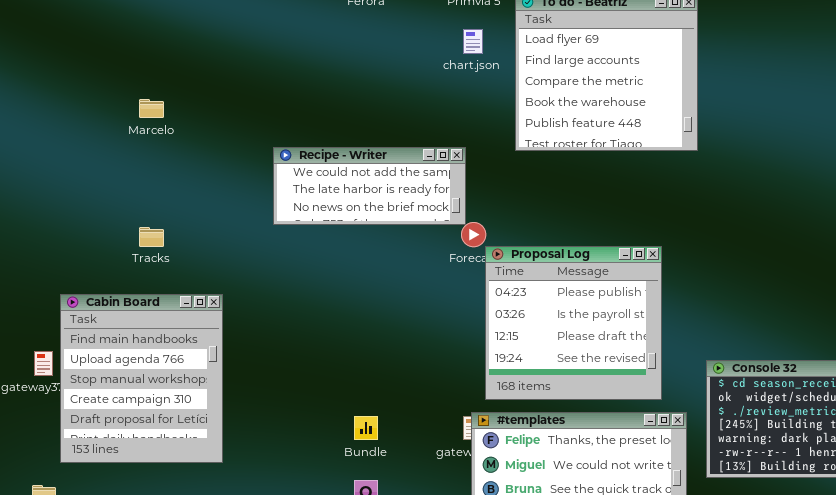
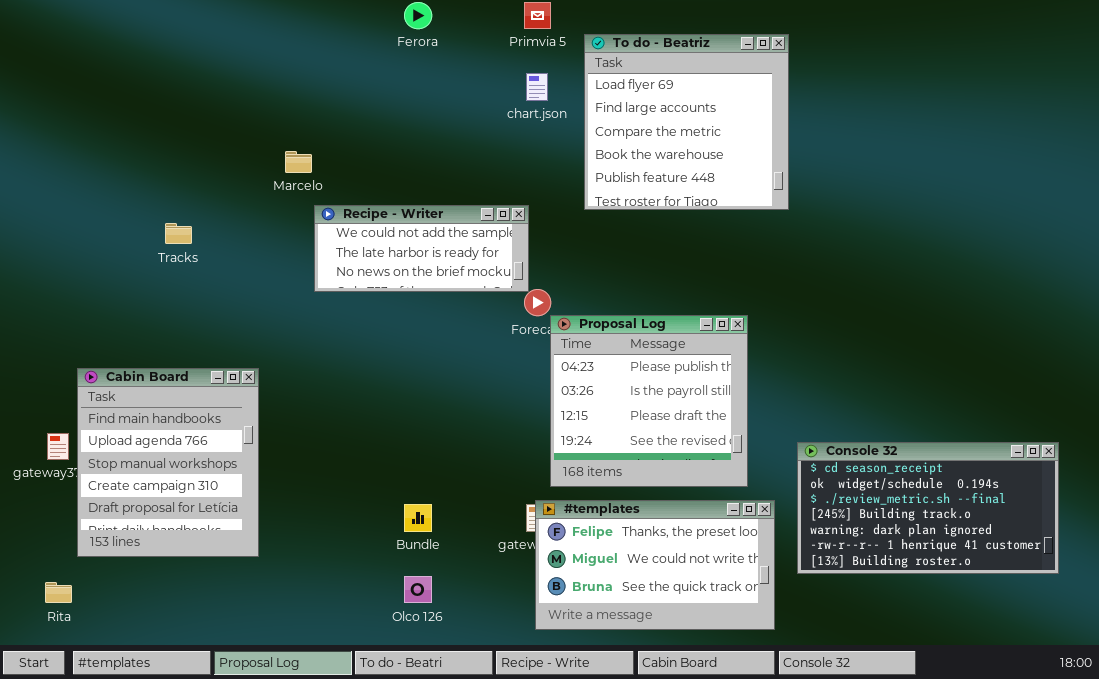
Marcelo: [139,99,164,118] -> [285,151,312,173], moved
Tracks: [139,227,164,247] -> [165,223,192,244], moved

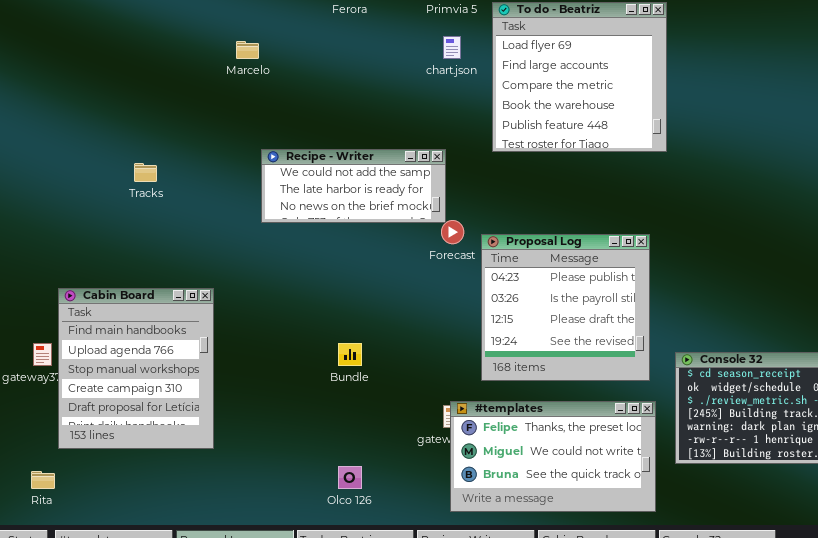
Marcelo: [285,151,312,173] -> [236,41,259,59], moved
Proposal Log: [550,315,748,487] -> [481,234,650,381], moved
Bundle: [404,504,432,532] -> [338,343,362,366], moved

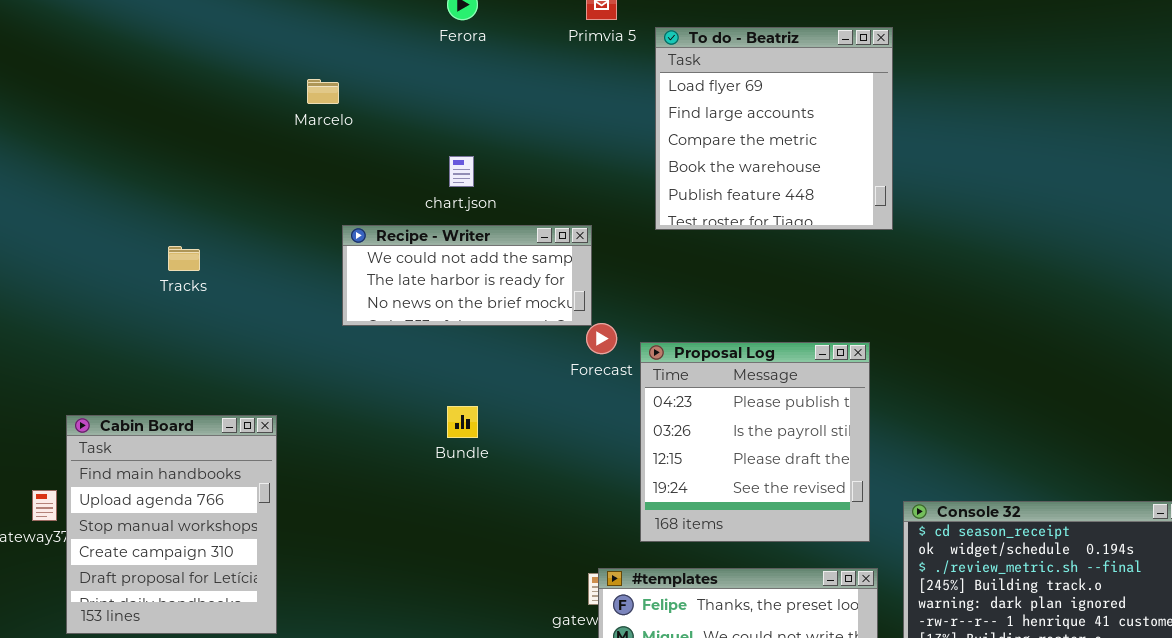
chart.json: [443,36,461,59] -> [449,156,474,187], moved
Bundle: [338,343,362,366] -> [447,406,478,438], moved

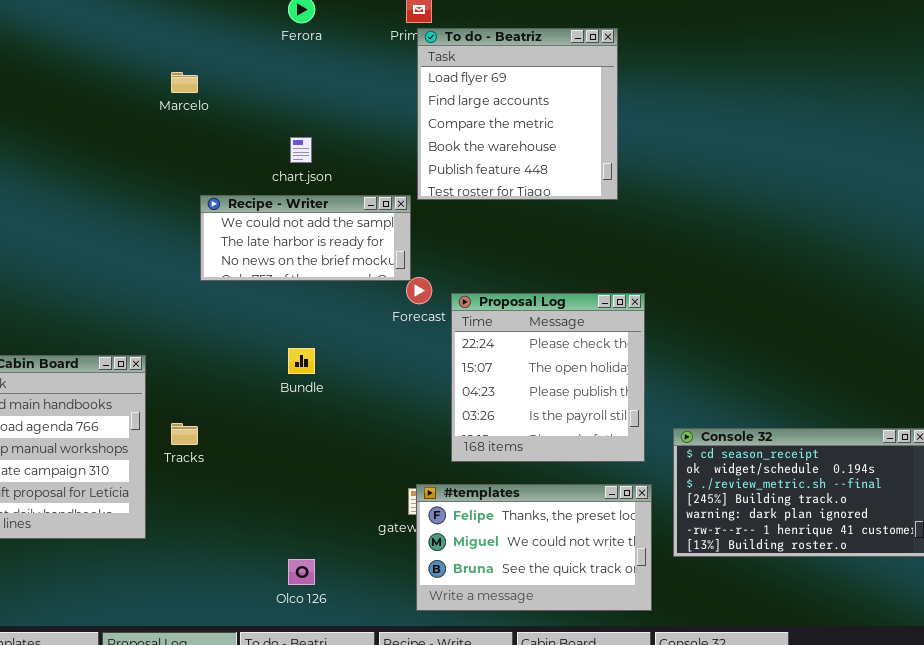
To do - Beatriz: [655,27,893,230] -> [417,28,618,200], moved
Tracks: [168,246,200,271] -> [171,423,198,445], moved
Proposal Log: [640,342,870,542] -> [451,293,645,462], scrolled up 2 rows

